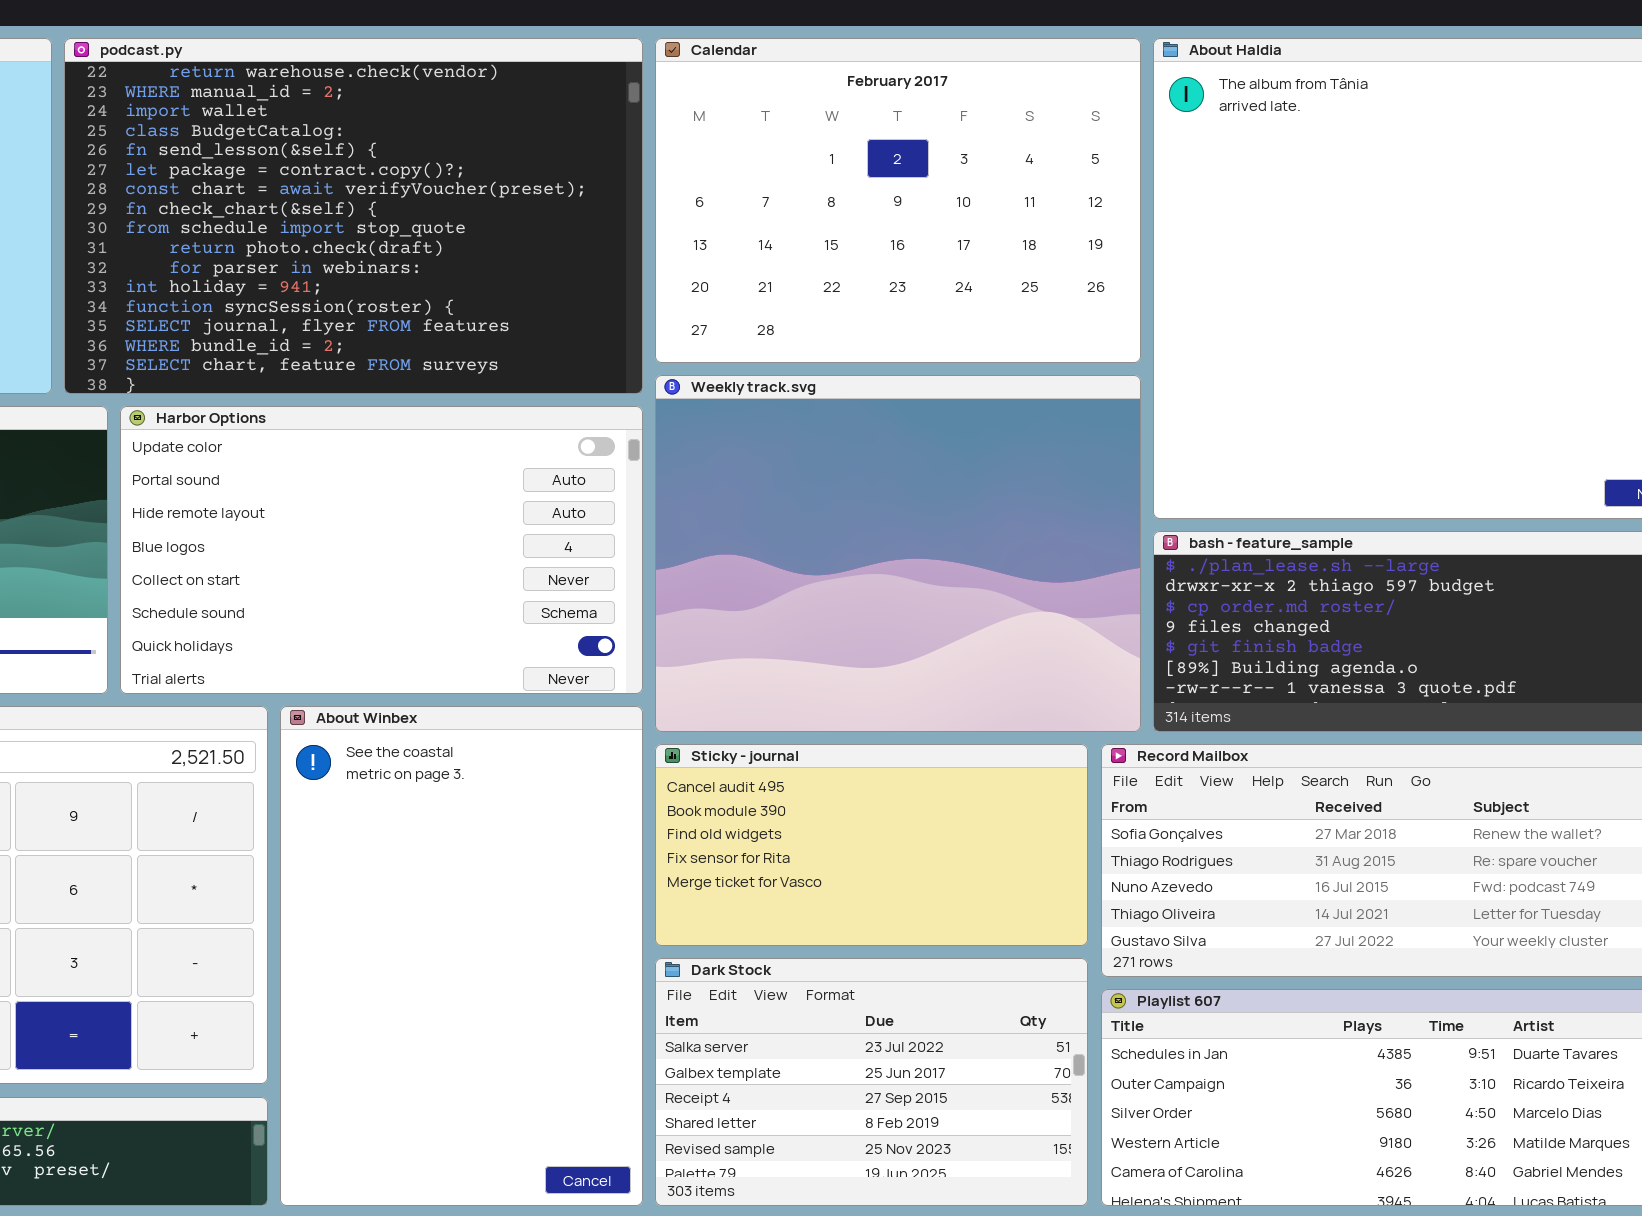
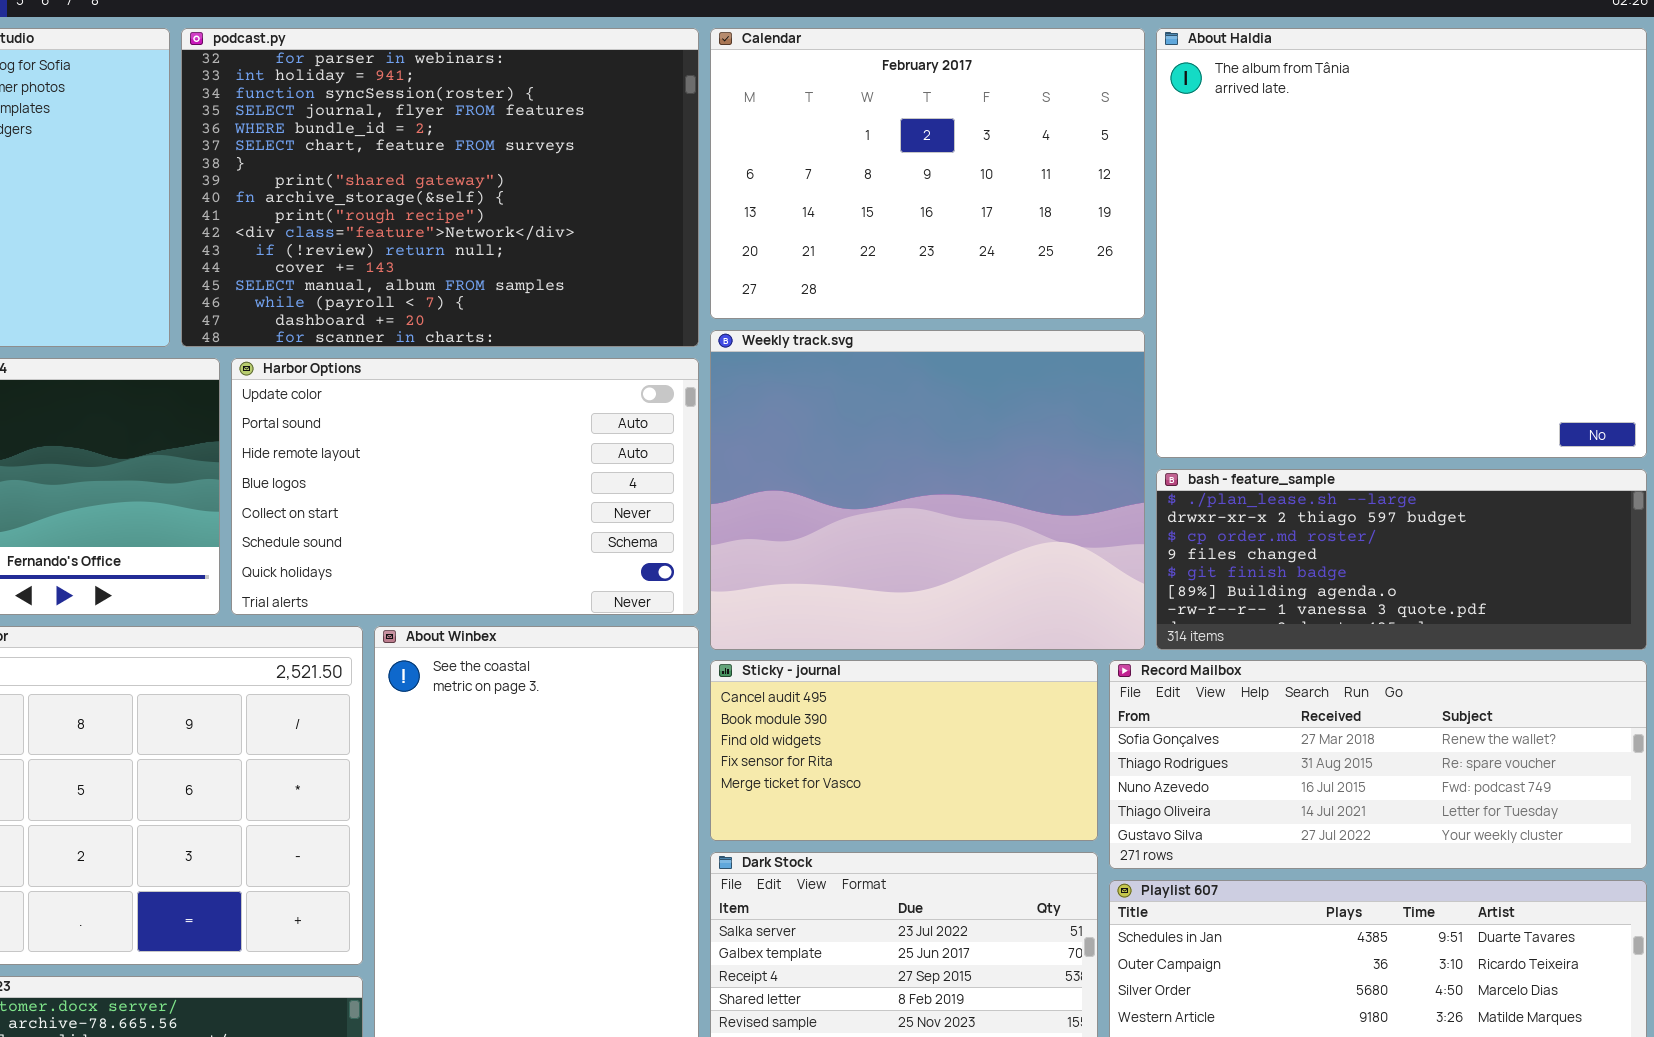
podcast.py: [64,38,643,394] -> [181,28,699,347], scrolled down 10 rows

